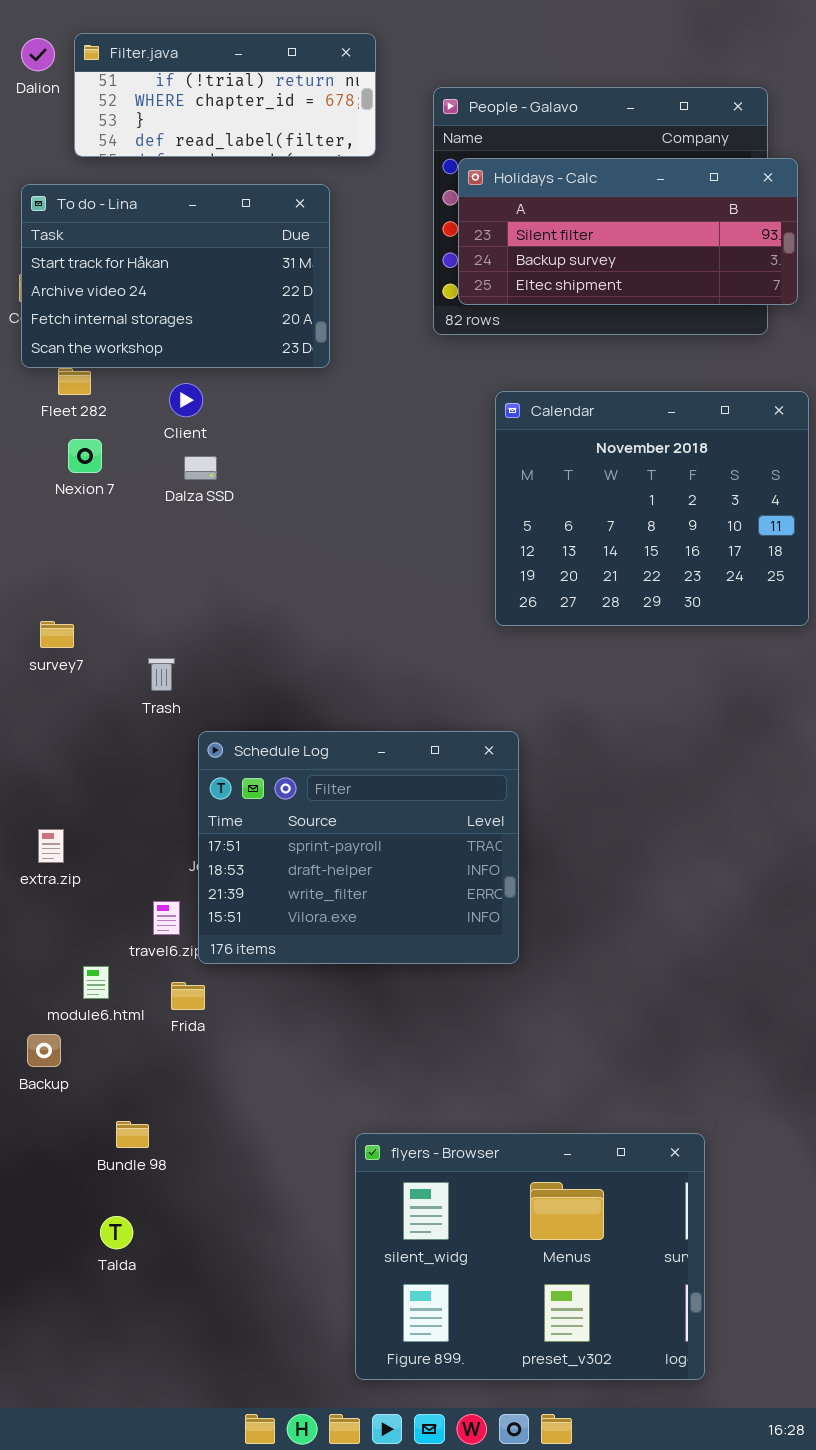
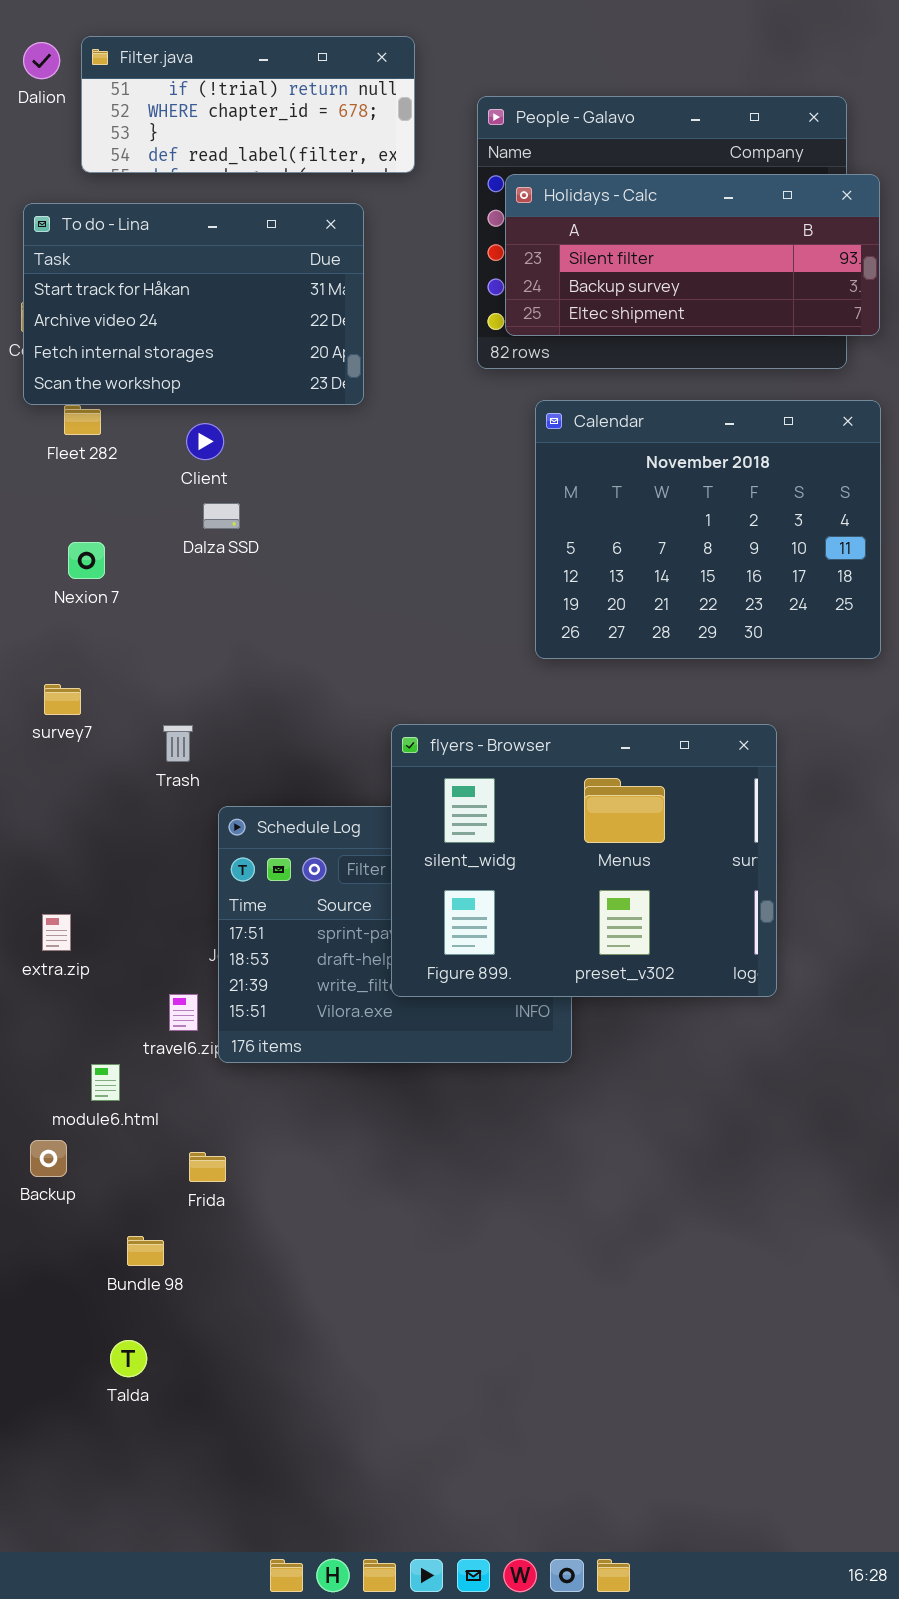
Calendar: [495,391,809,626] -> [535,400,881,659], moved
Nexion 7: [68,439,102,473] -> [68,542,105,579], moved
Frida: [171,982,205,1010] -> [189,1152,226,1182], moved
flyers - Browser: [355,1133,705,1380] -> [391,724,777,997], moved

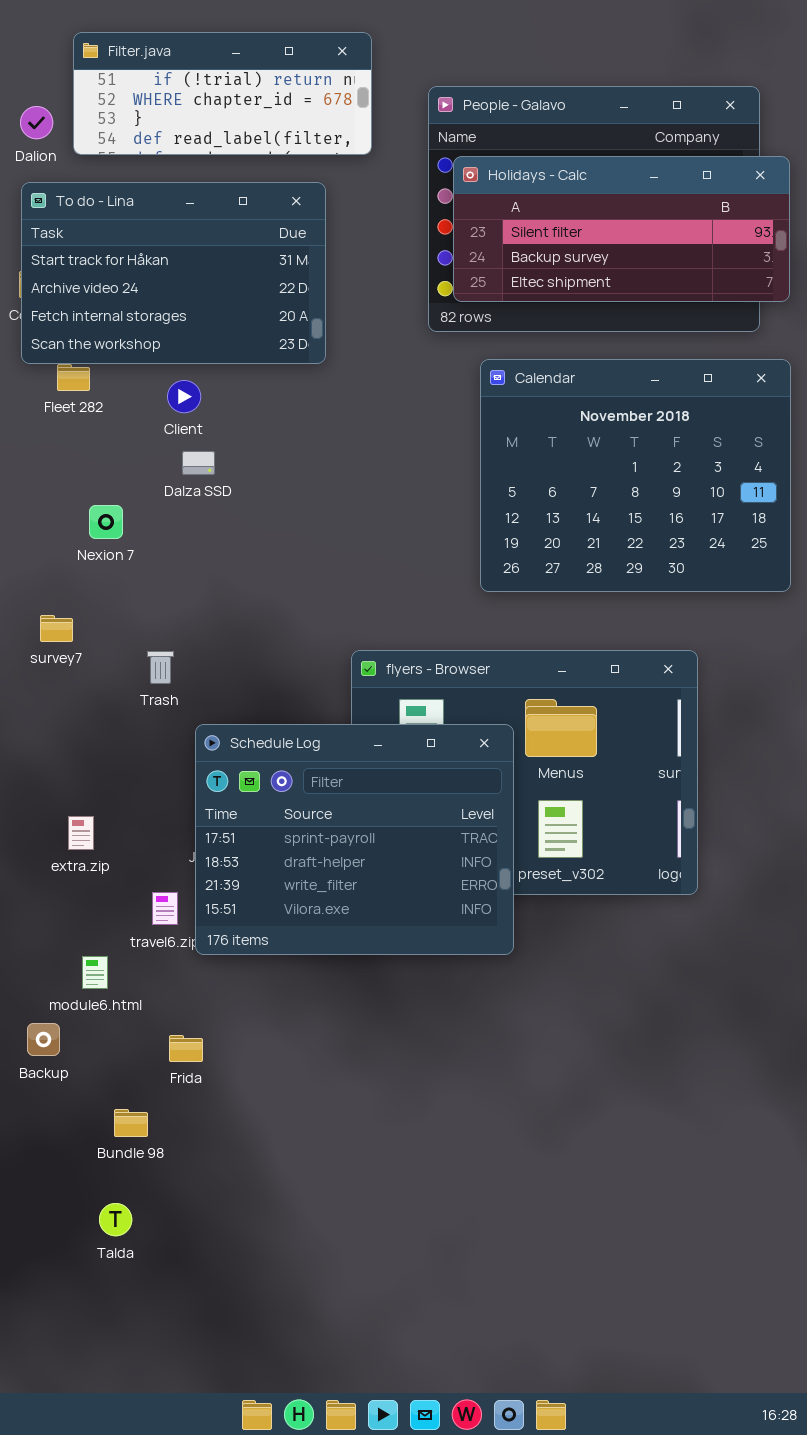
Dalion: [23,42,60,79] -> [20,106,53,139], moved
Nexion 7: [68,542,105,579] -> [89,505,123,539], moved
Schedule Log: [218,806,572,1063] -> [195,724,514,955], raised
extra.zip: [42,914,71,951] -> [68,816,94,850], moved

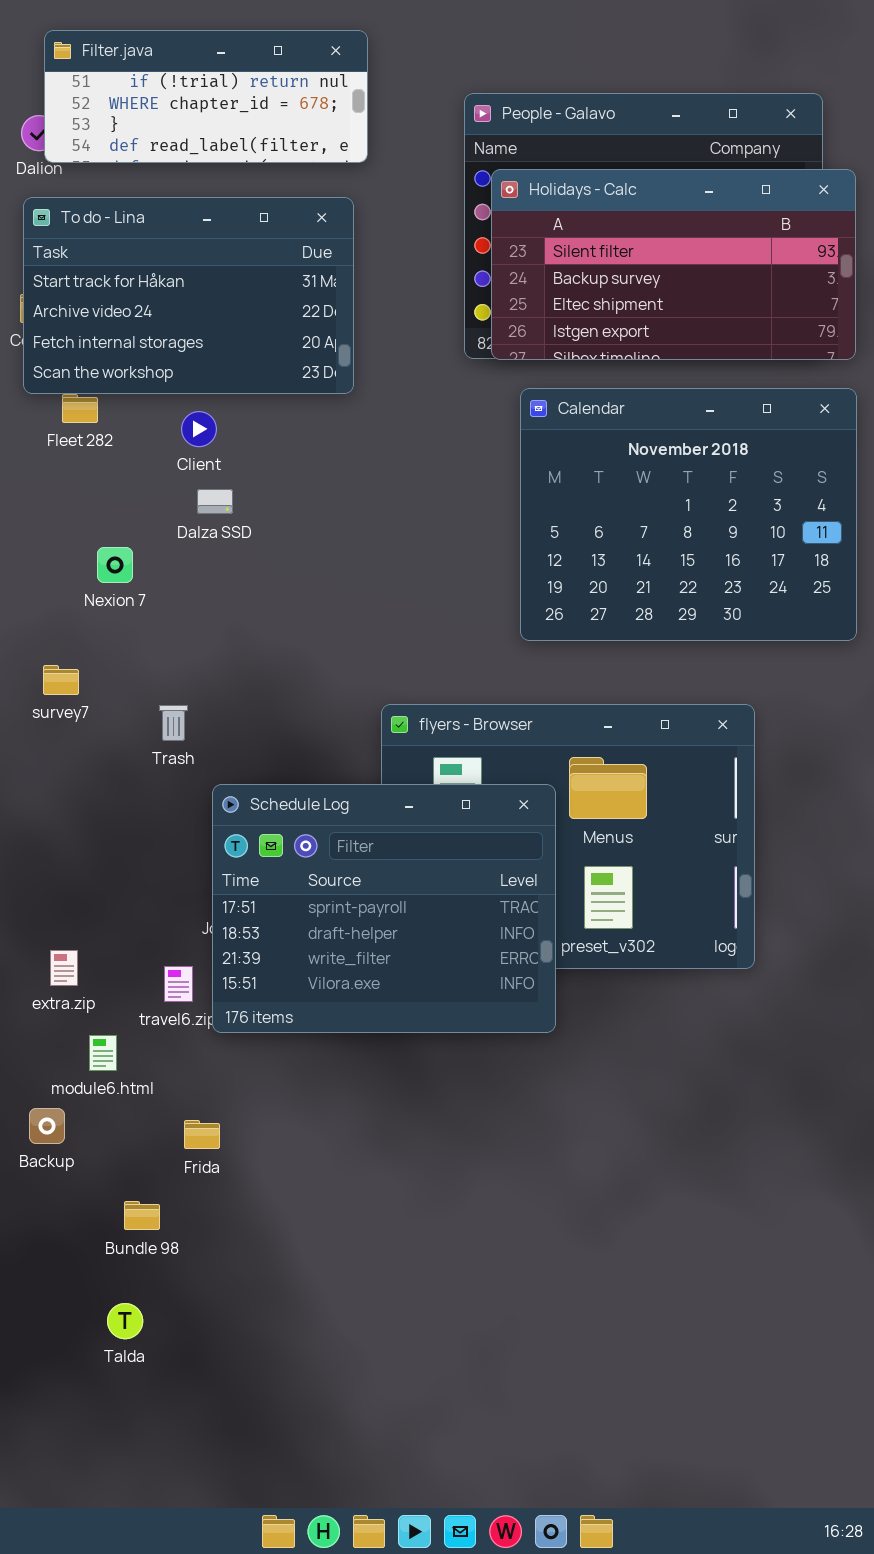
Filter.java: [73,32,372,155] -> [44,30,368,163], moved
Holidays - Calc: [453,156,790,302] -> [491,169,856,360], resized
extra.zip: [68,816,94,850] -> [50,950,78,986], moved

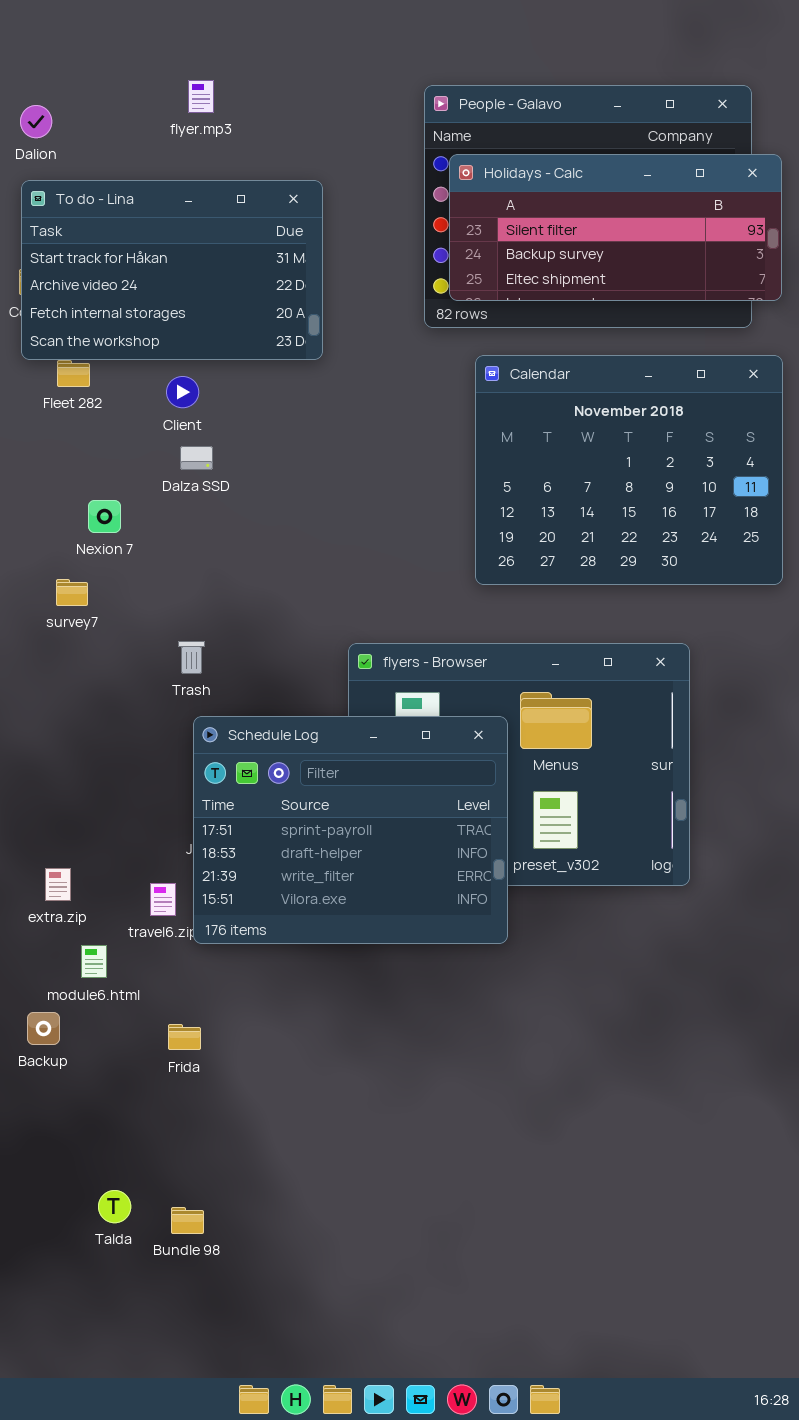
Filter.java: [44,30,368,163] -> none, closed
Holidays - Calc: [491,169,856,360] -> [449,154,782,301], resized
survey7: [43,665,79,695] -> [56,579,88,606], moved
Trash: [159,705,188,741] -> [178,641,205,674], moved
Bundle 98: [124,1201,160,1230] -> [171,1207,204,1234], moved

